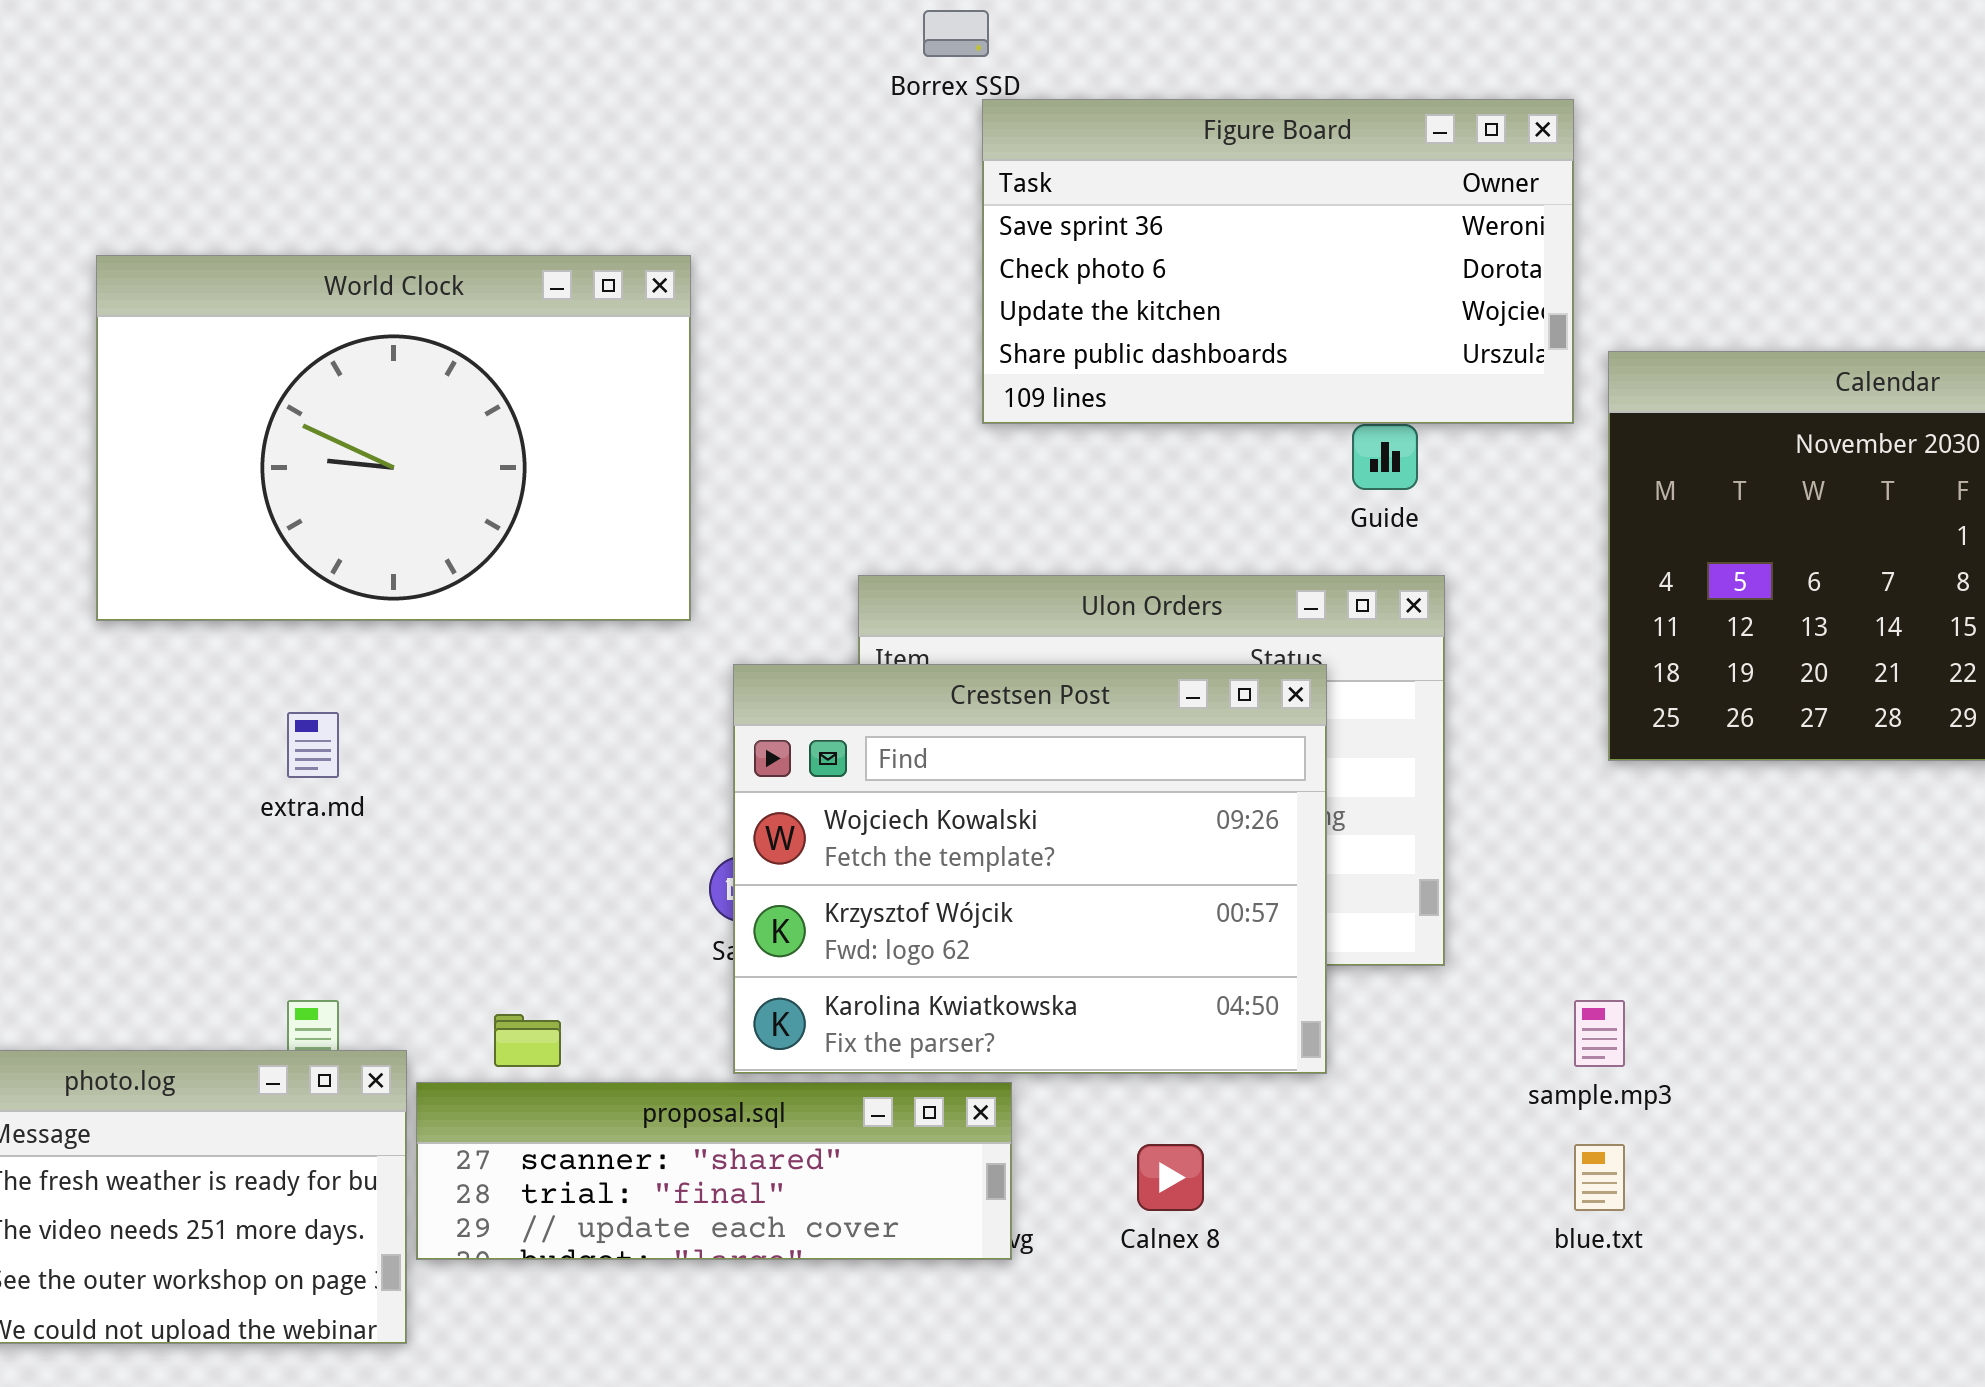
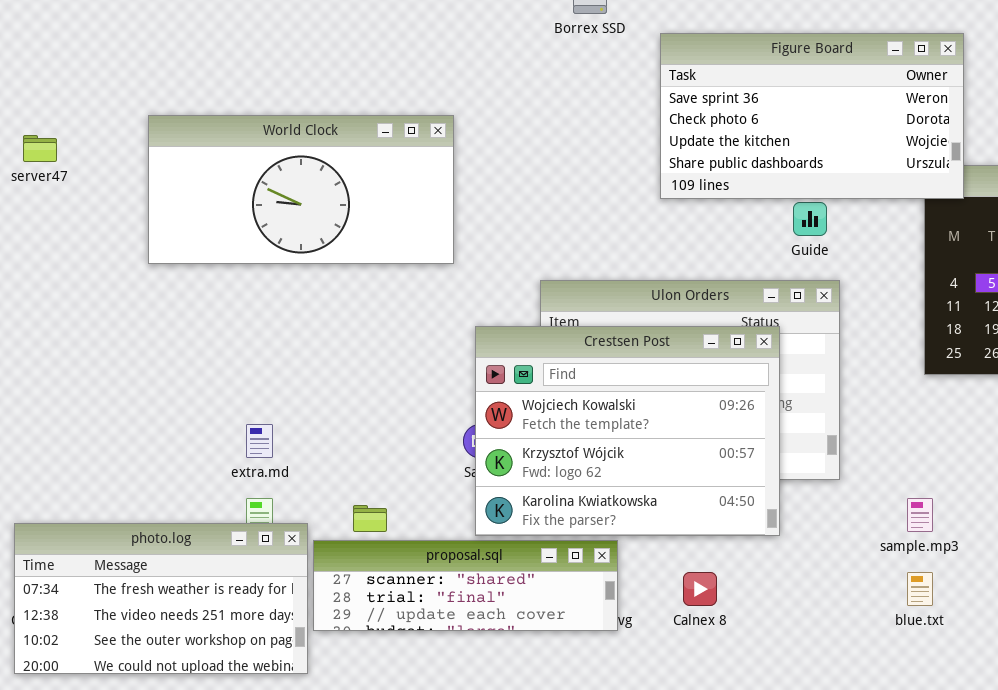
Figure Board: [982,99,1574,424] -> [660,33,964,199], moved
World Clock: [96,255,691,621] -> [148,115,454,264], resized
extra.md: [287,712,339,778] -> [246,424,273,458], moved

